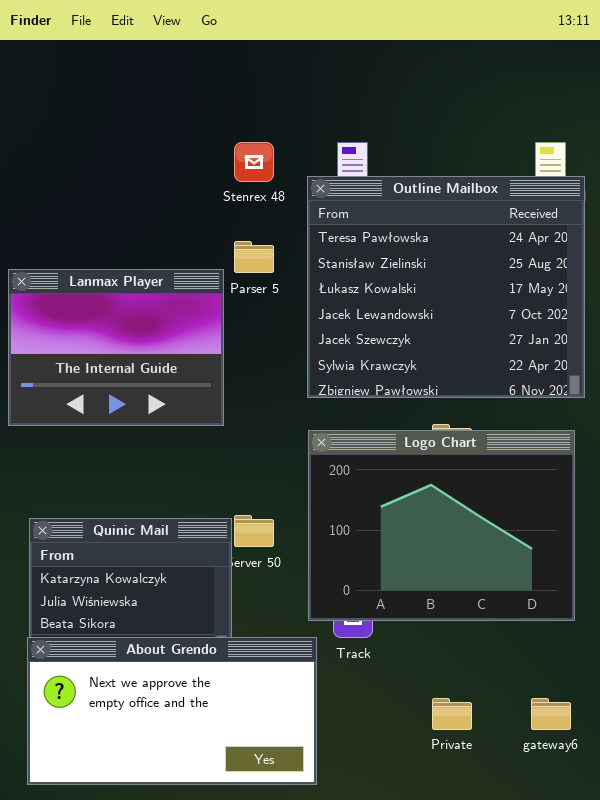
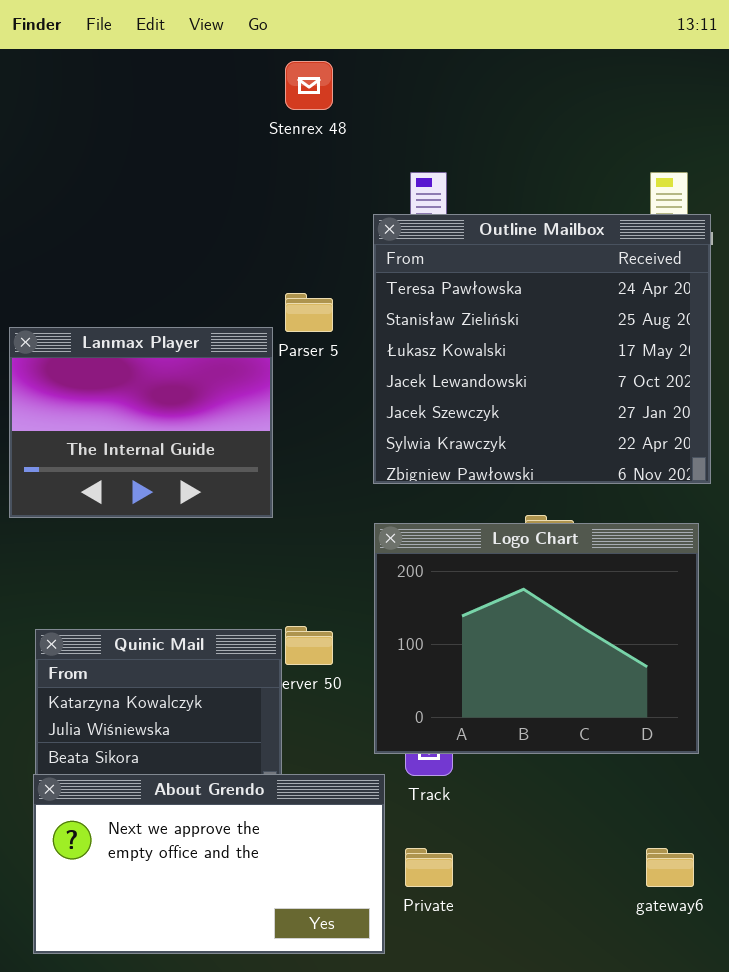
Stenrex 48: [234,142,274,182] -> [285,61,333,110], moved
Private: [432,698,472,730] -> [405,848,453,887], moved

